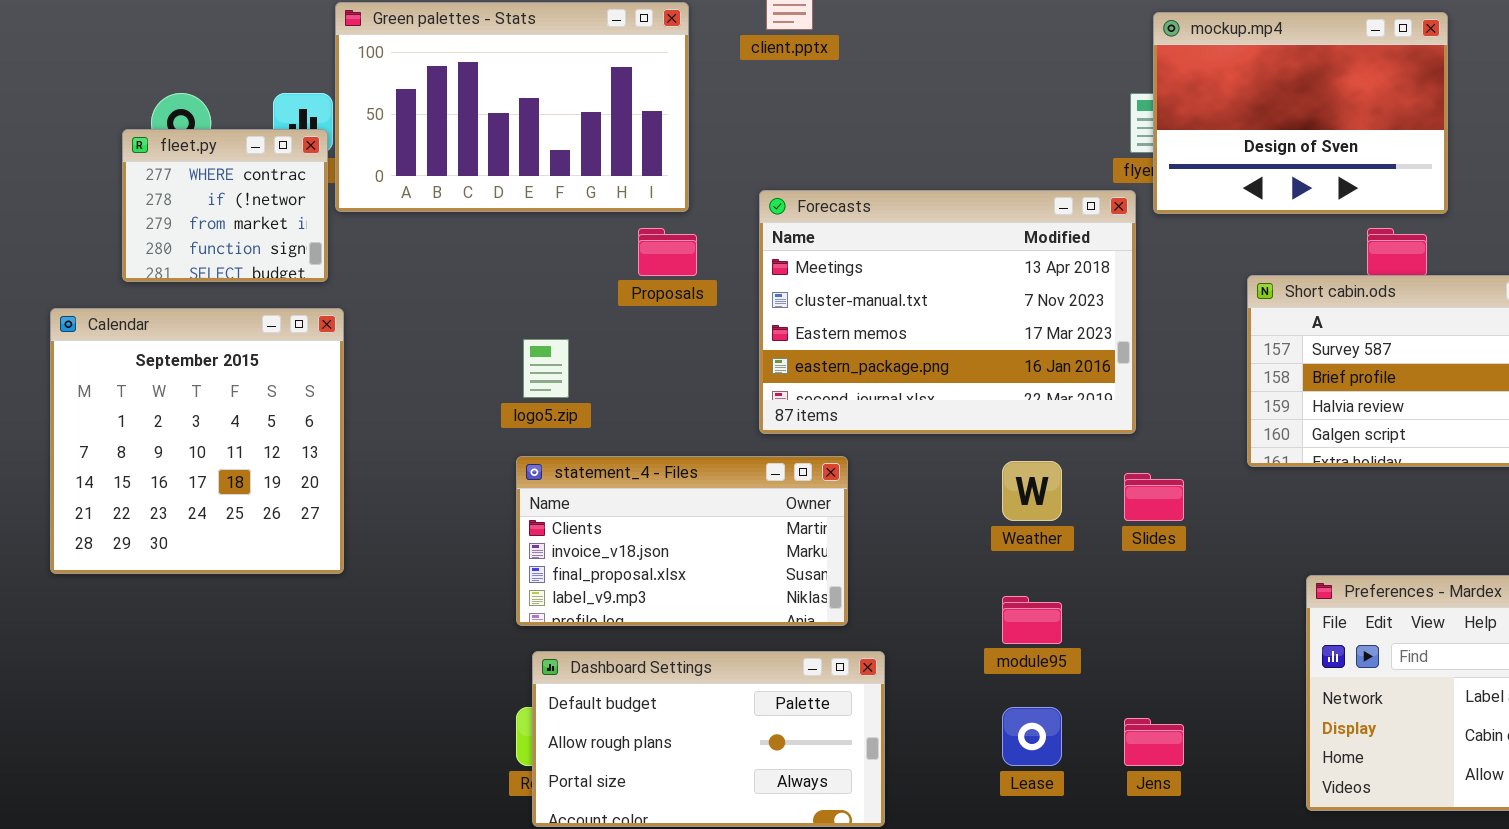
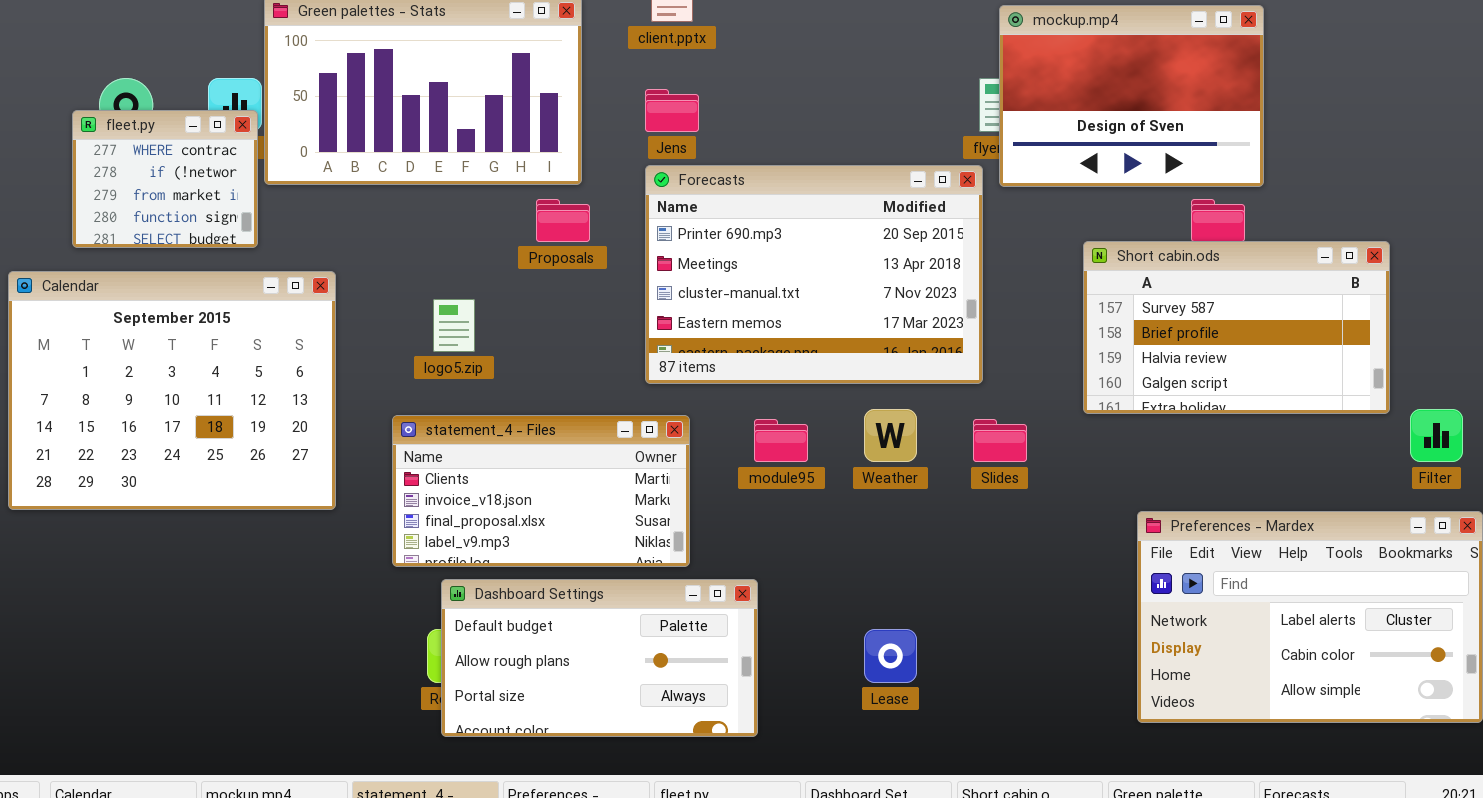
Forecasts: [759,190,1136,434] -> [645,165,983,384], scrolled up 1 row
Calendar: [50,308,344,574] -> [8,271,336,510], resized
statement_4 - Files: [516,456,848,626] -> [392,415,690,567], moved
module95: [1002,596,1062,644] -> [754,419,808,462], moved
Jens: [1124,718,1184,766] -> [645,89,699,132], moved

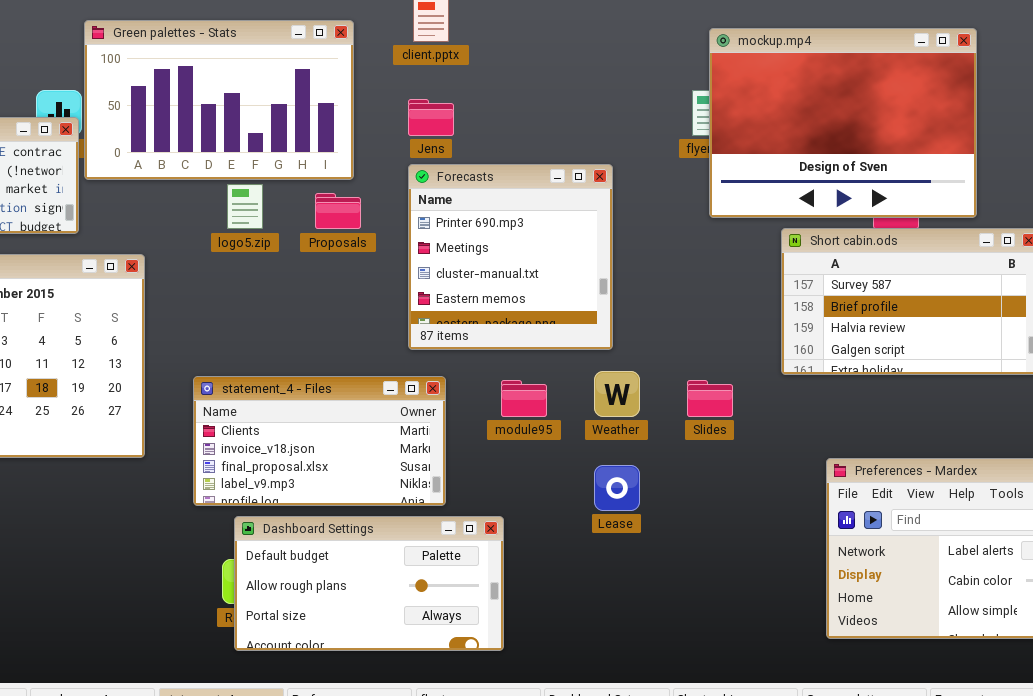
mockup.mp4: [999,5,1264,187] -> [709,28,977,218], resized
Forecasts: [645,165,983,384] -> [408,164,613,350], resized
logo5.zip: [433,299,475,352] -> [227,184,263,229], moved
Lease: [864,629,917,683] -> [594,465,640,511], moved

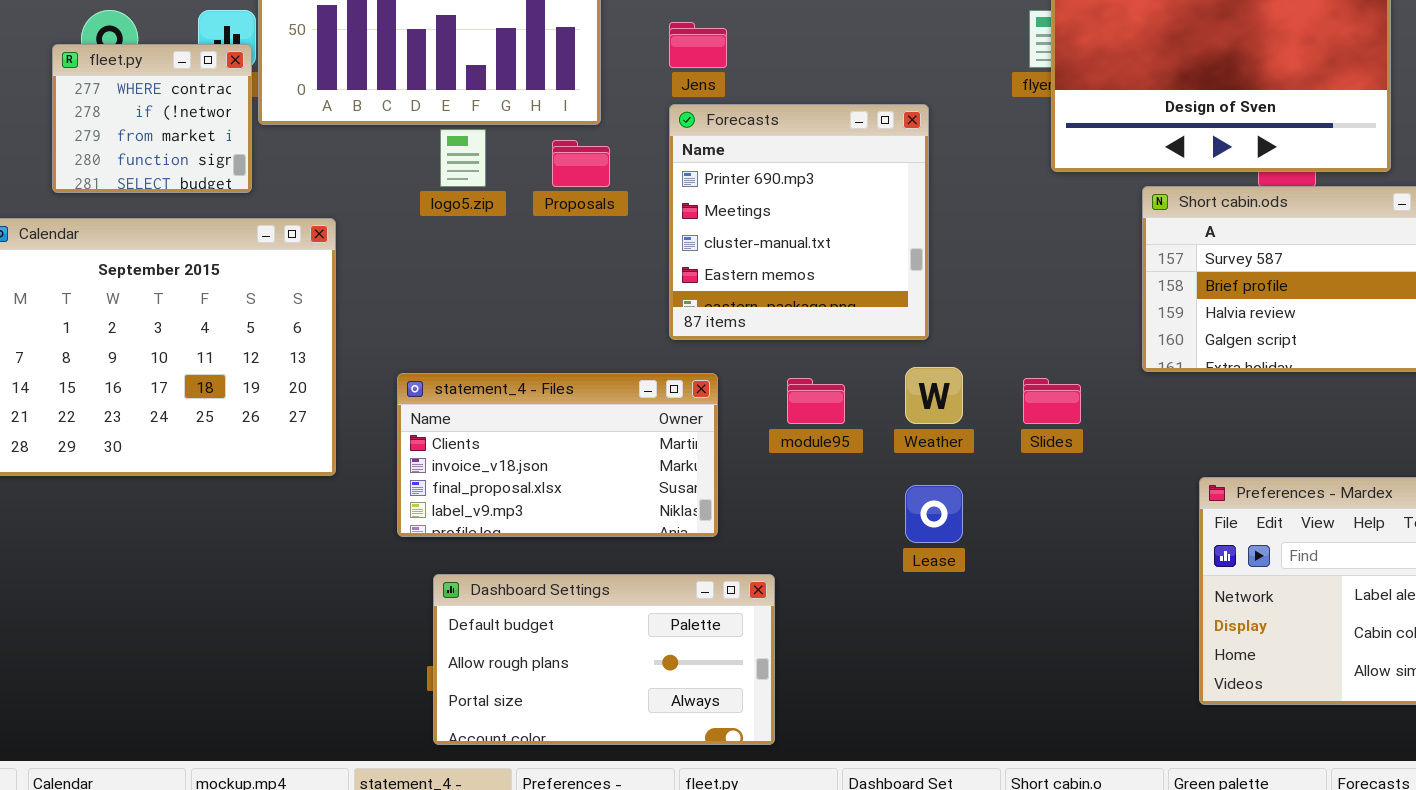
Dashboard Settings: [234,516,504,651] -> [433,574,775,745], moved

